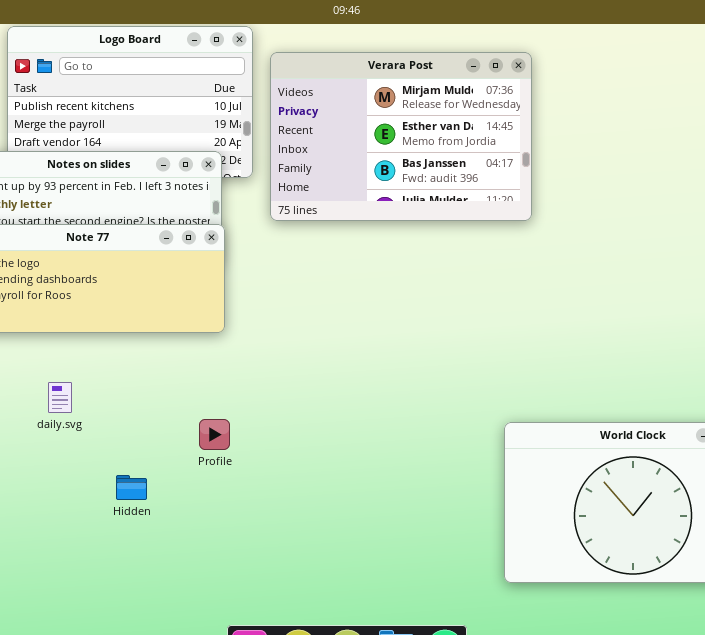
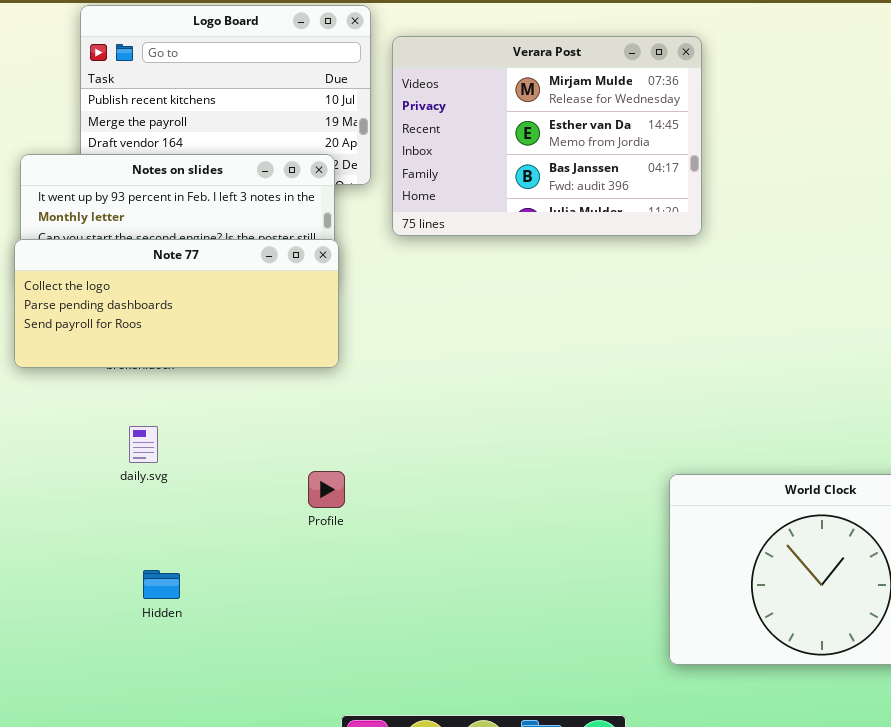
Hidden: [116,475,147,500] -> [143,570,180,599], moved

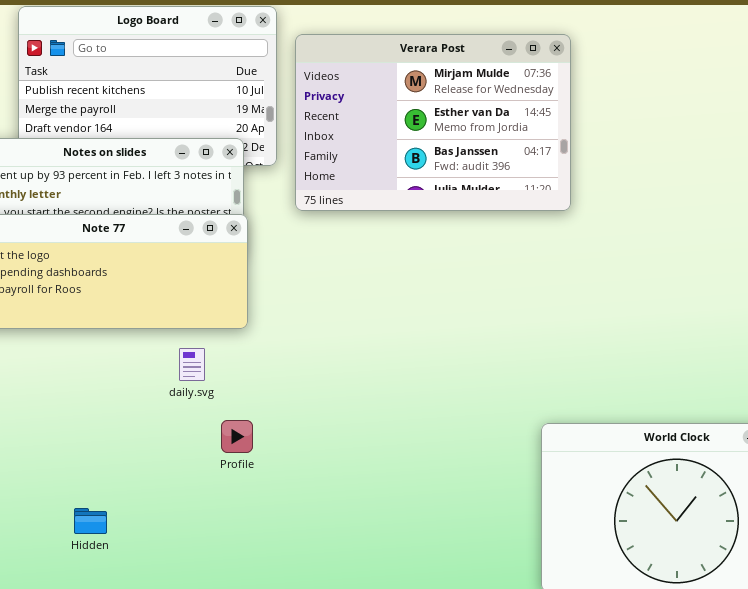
daily.svg: [129,426,158,463] -> [179,348,205,381], moved

